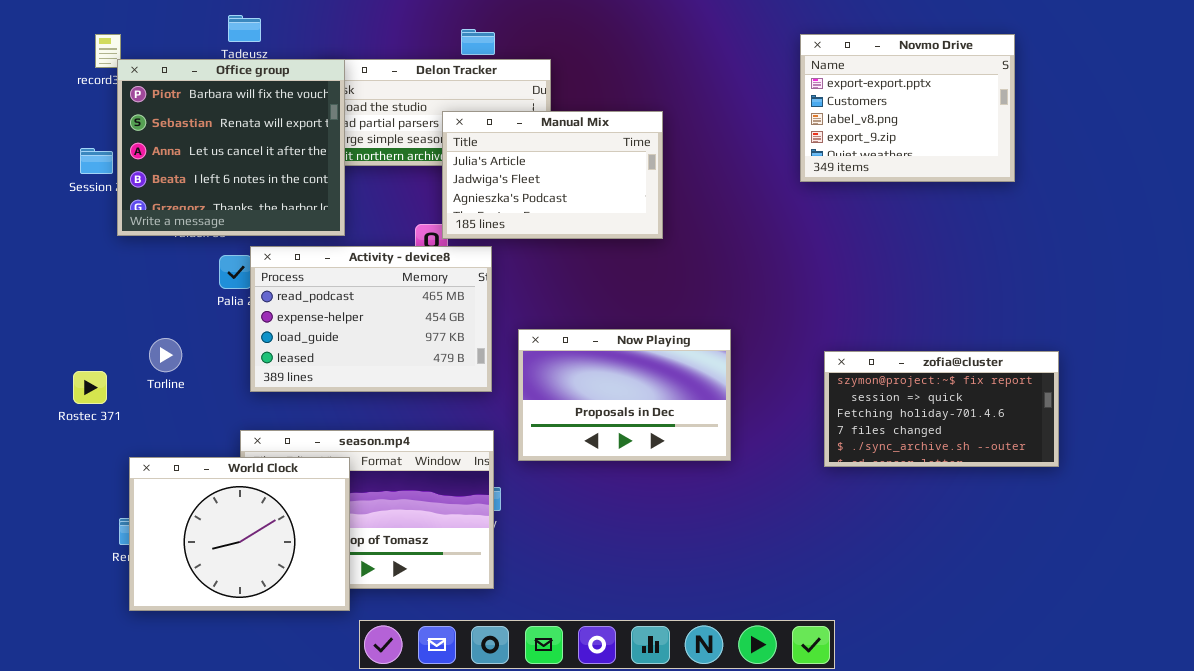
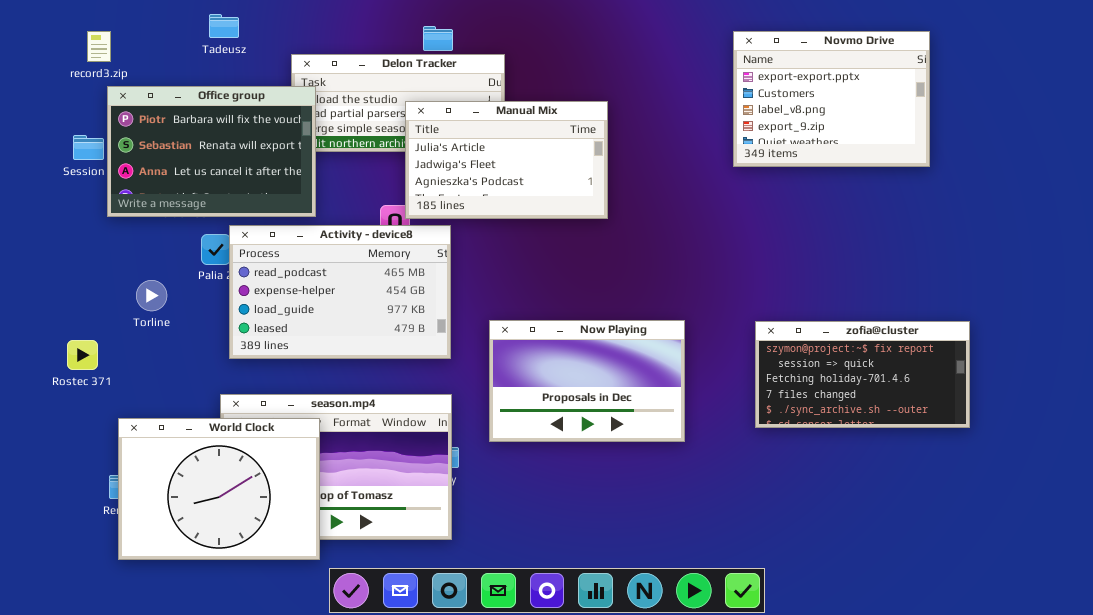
Office group: [117,59,345,236] -> [107,86,316,217], resized
Now Playing: [518,329,731,461] -> [489,320,685,442], moved
Torline: [149,338,182,372] -> [136,280,167,311], moved

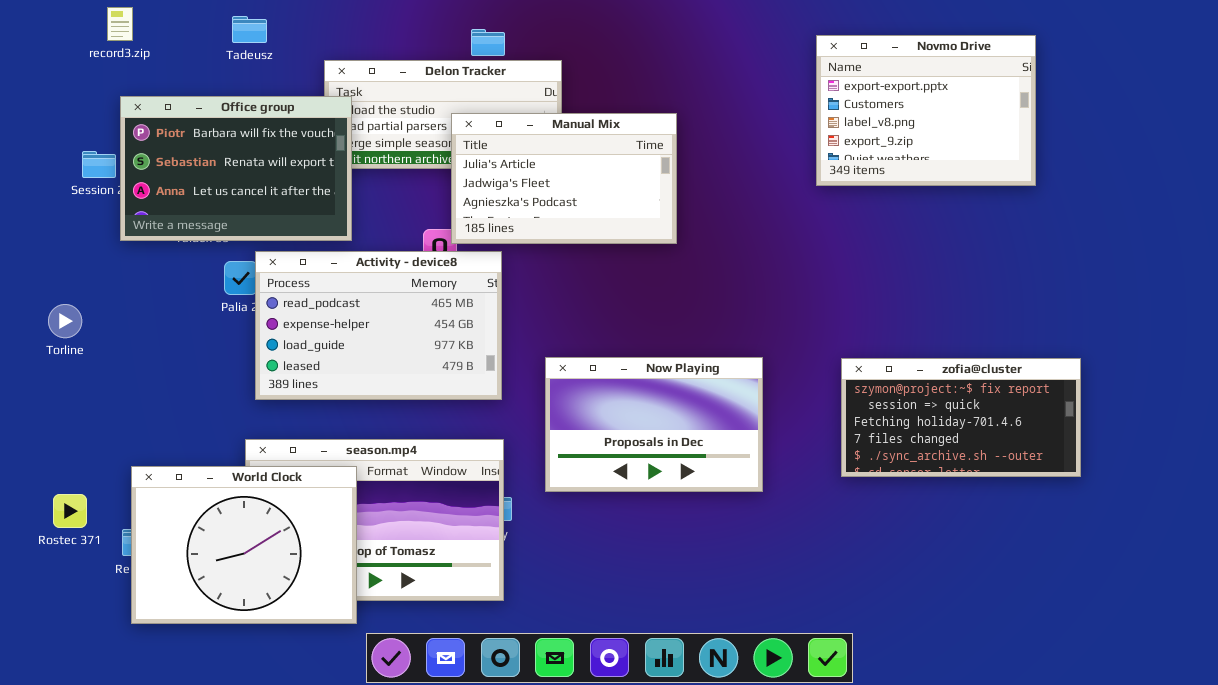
record3.zip: [87,31,111,62] -> [107,7,133,41], moved
Torline: [136,280,167,311] -> [48,304,82,338], moved
Rostec 371: [67,340,98,370] -> [53,494,87,528], moved

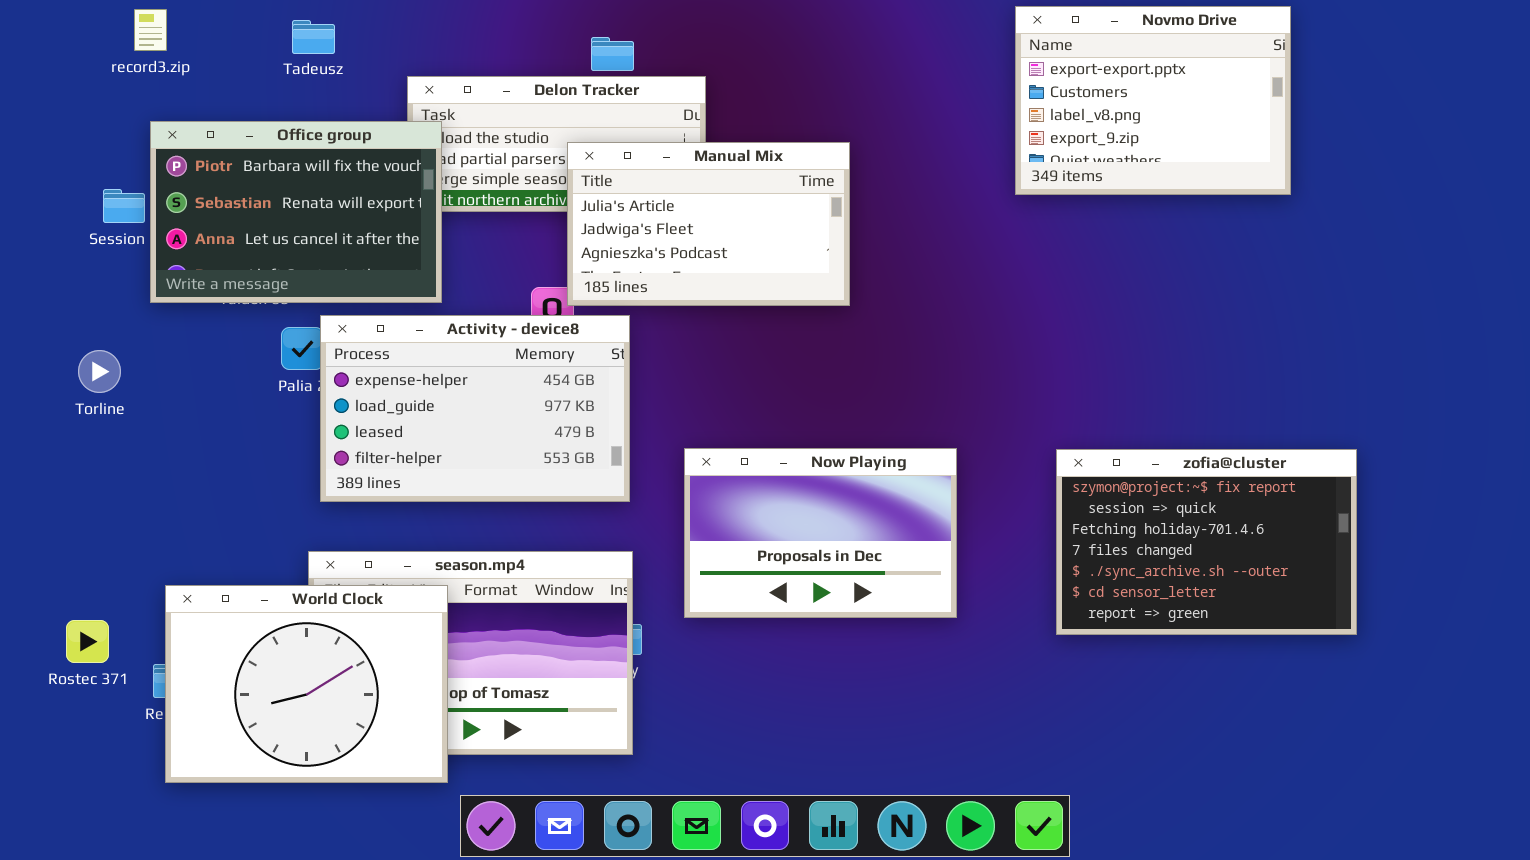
Novmo Drive: [816,35,1036,186] -> [1015,6,1291,195], moved
Activity - device8: [255,251,502,400] -> [320,315,630,502], scrolled down 1 row
Torline: [48,304,82,338] -> [78,350,121,393], moved
zofia@cluster: [841,358,1081,477] -> [1056,449,1357,635], resized

